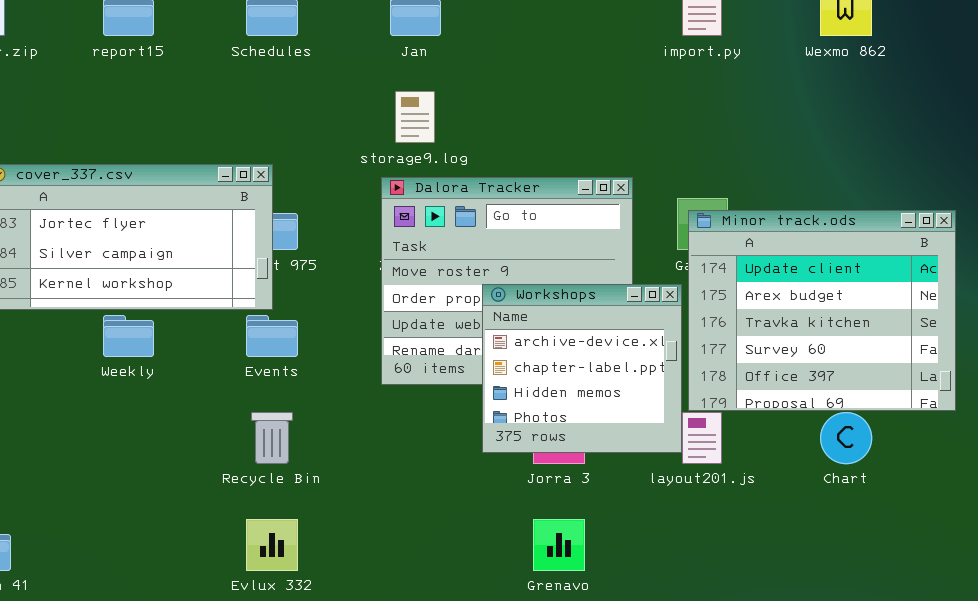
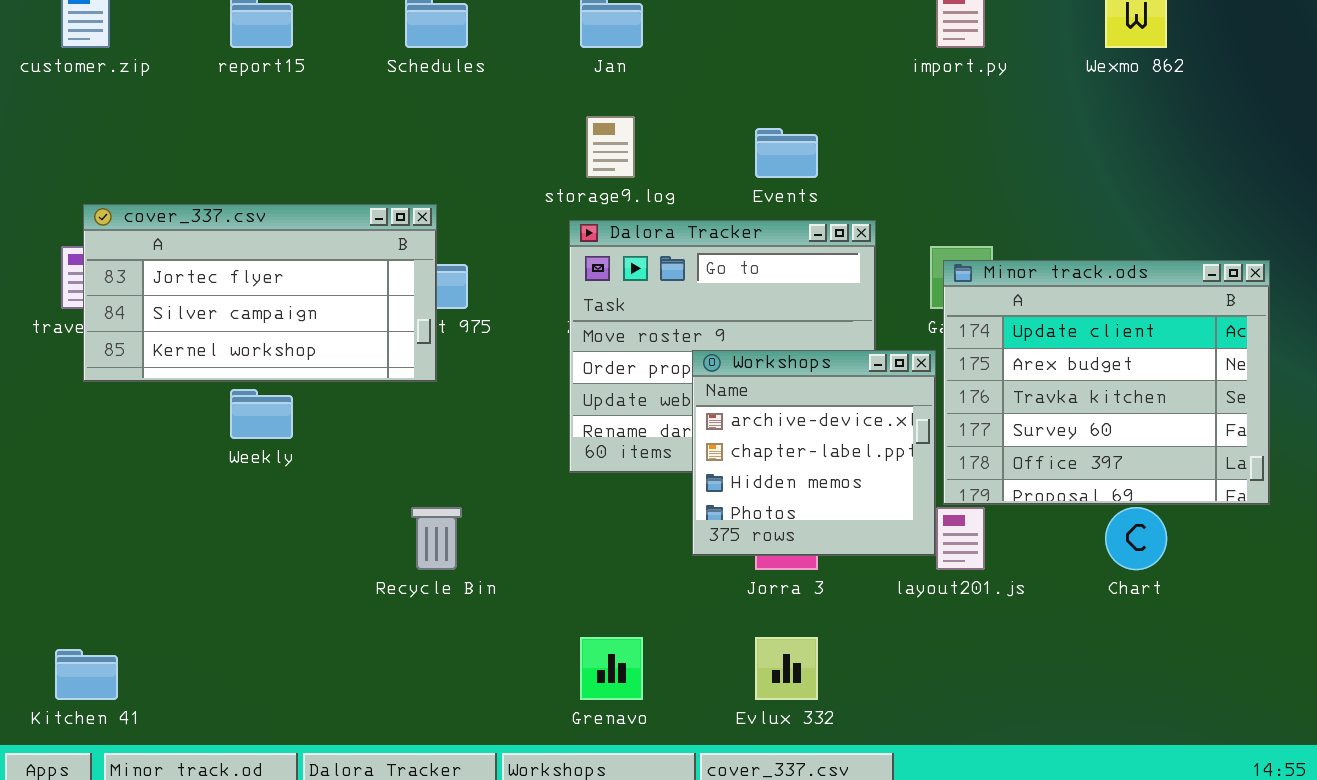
Events: [246,315,298,357] -> [755,128,818,178], moved
Evlux 332: [246,519,298,571] -> [755,637,818,700], moved
Grenavo: [533,519,585,571] -> [580,637,643,700], moved

